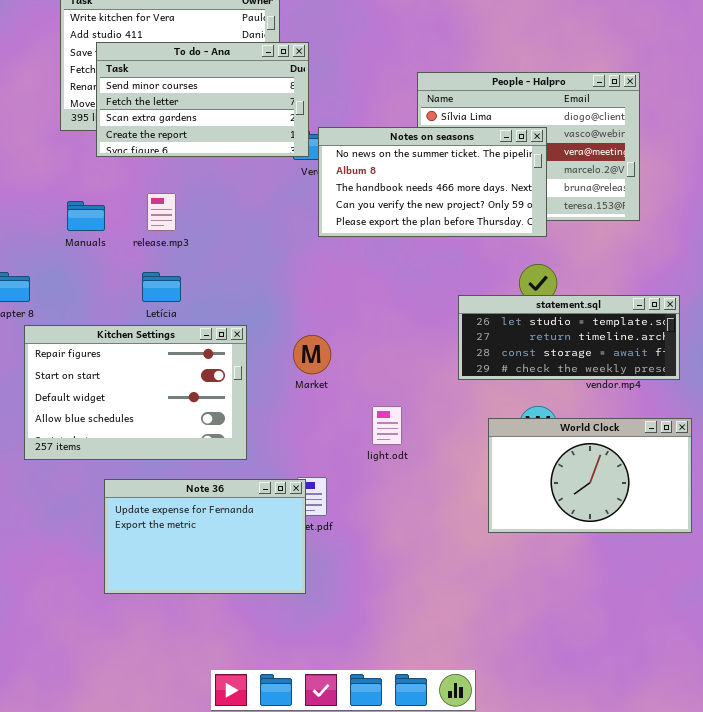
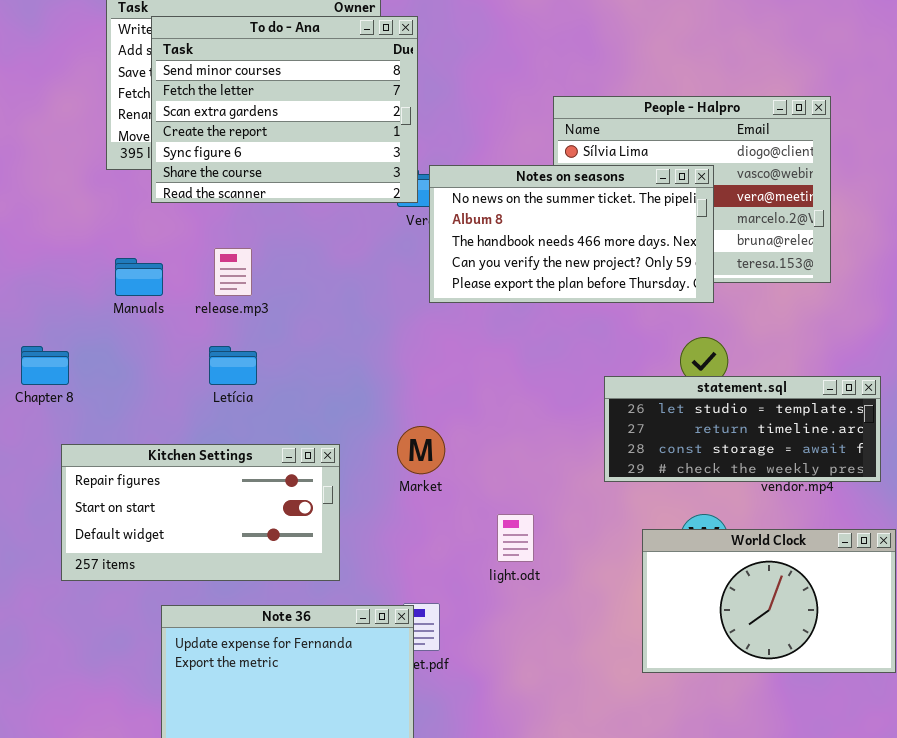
To do - Ana: [96,42,309,157] -> [151,16,418,203], resized
Kitchen Settings: [24,325,247,460] -> [61,444,340,581], resized

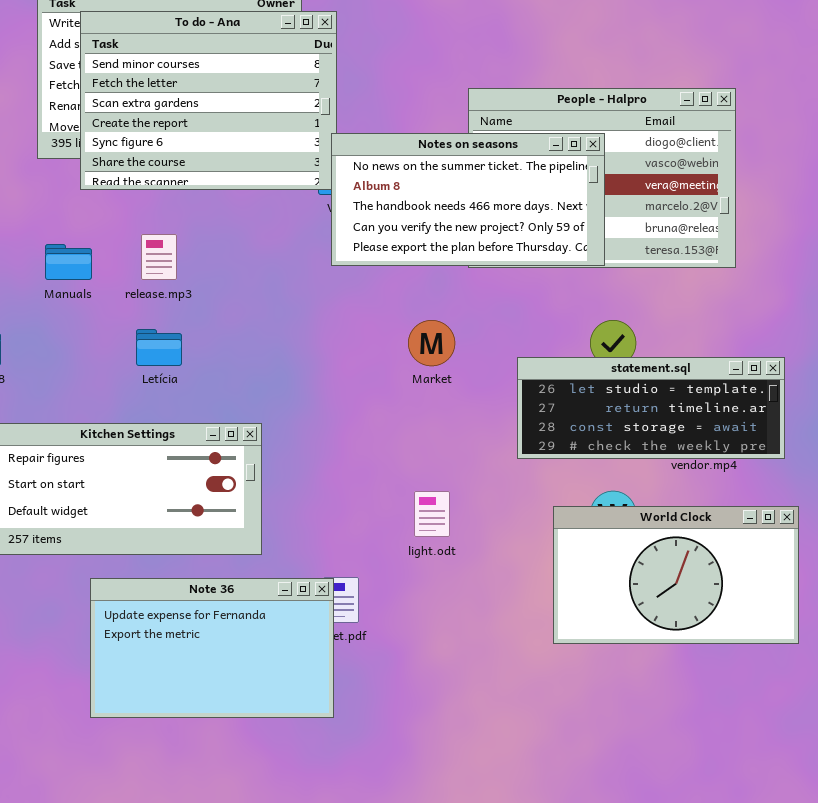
Notes on seasons: [429,165,714,303] -> [331,133,605,266], moved
Market: [397,426,445,474] -> [408,320,455,366], moved

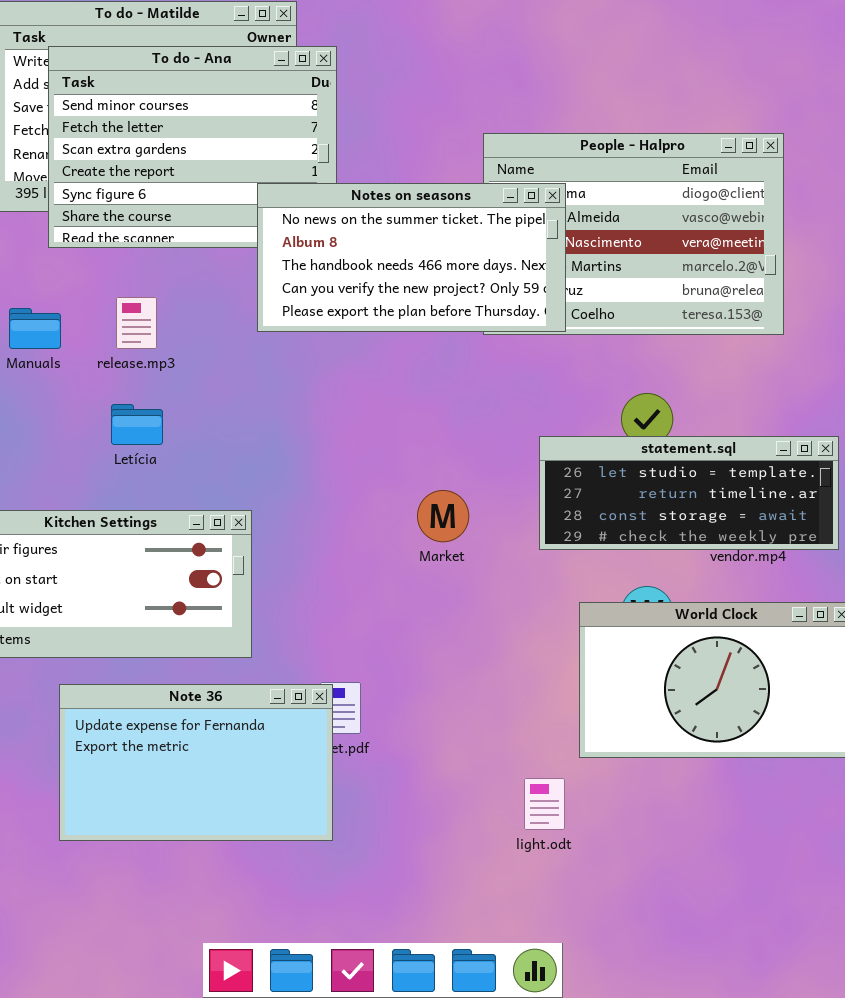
Notes on seasons: [331,133,605,266] -> [257,183,566,332], moved
Market: [408,320,455,366] -> [417,490,469,542], moved
light.odt: [414,491,450,537] -> [524,778,565,830], moved

